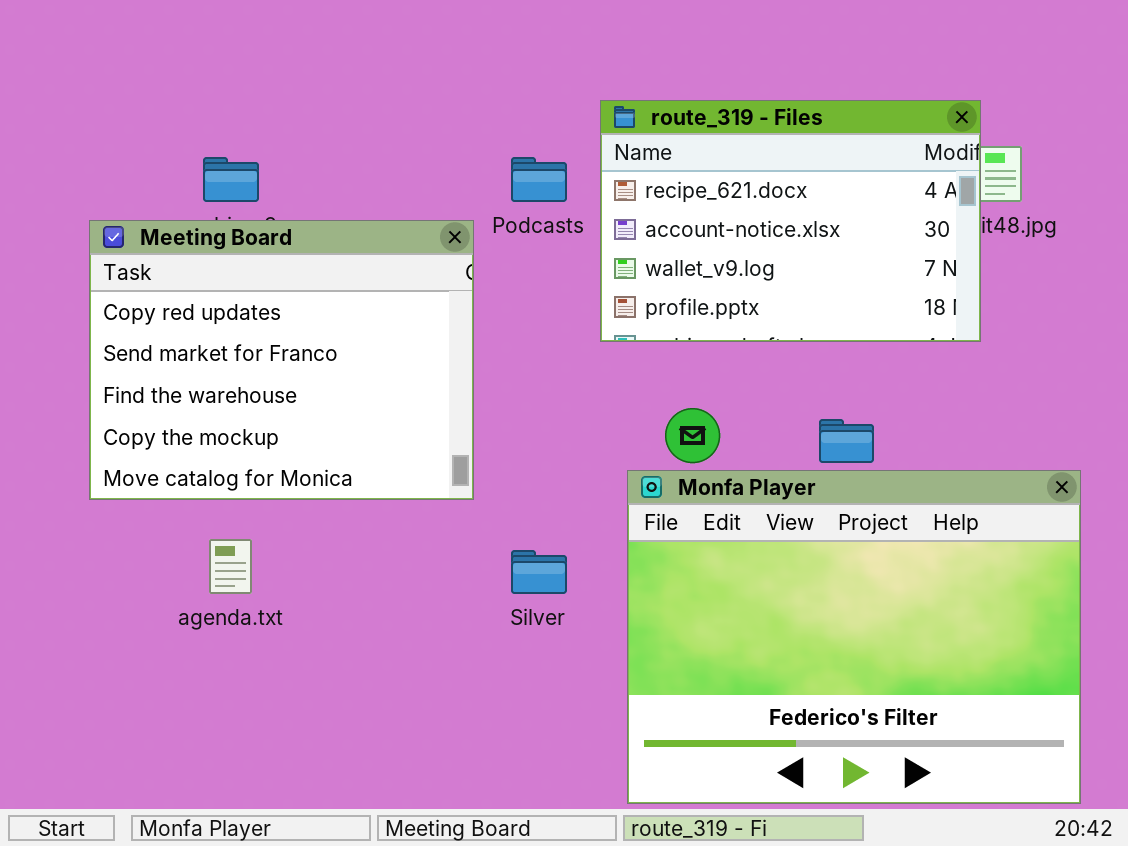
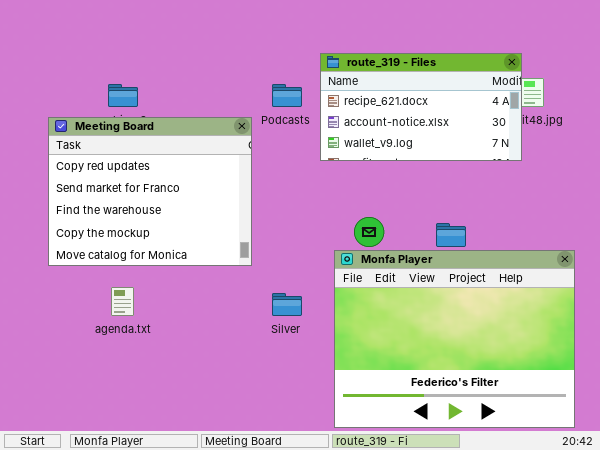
route_319 - Files: [600,100,981,342] -> [320,53,522,161], resized

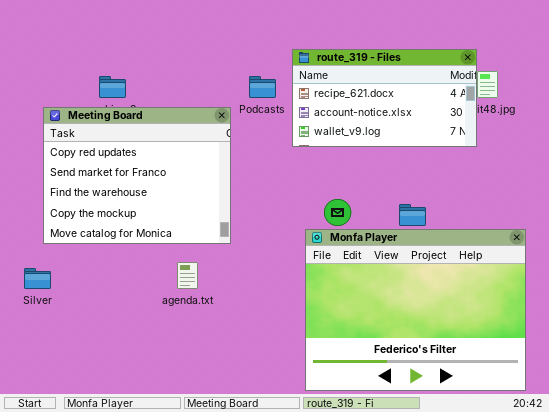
agenda.txt: [111,287,134,316] -> [177,262,198,289], moved
Silver: [272,293,302,316] -> [24,268,51,289], moved

